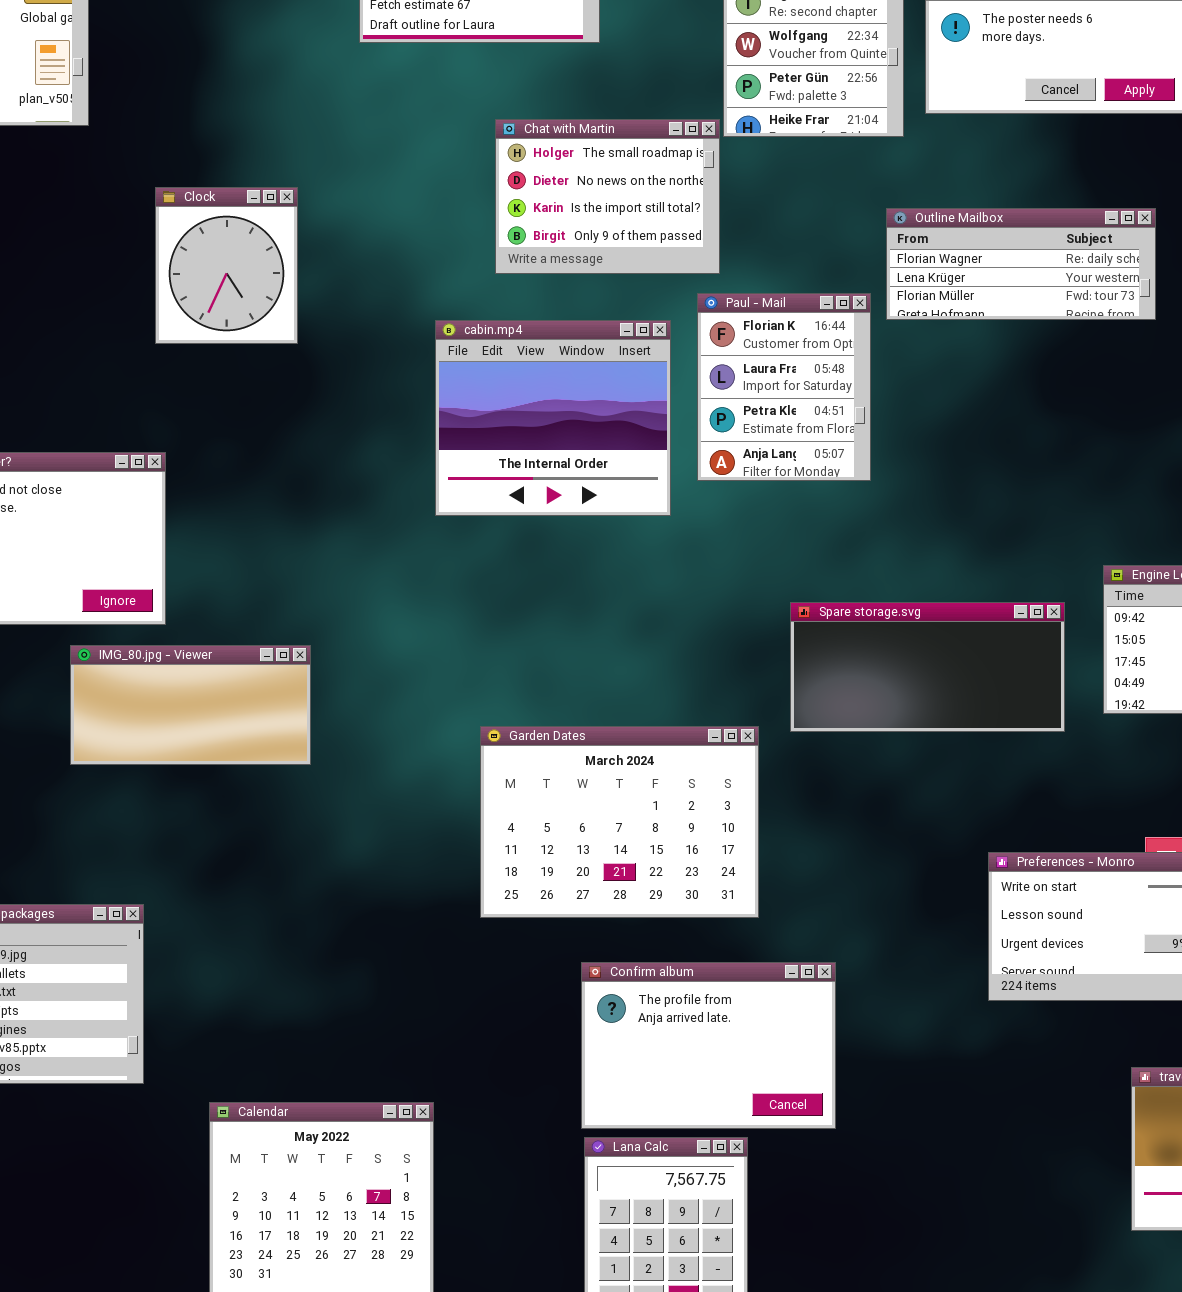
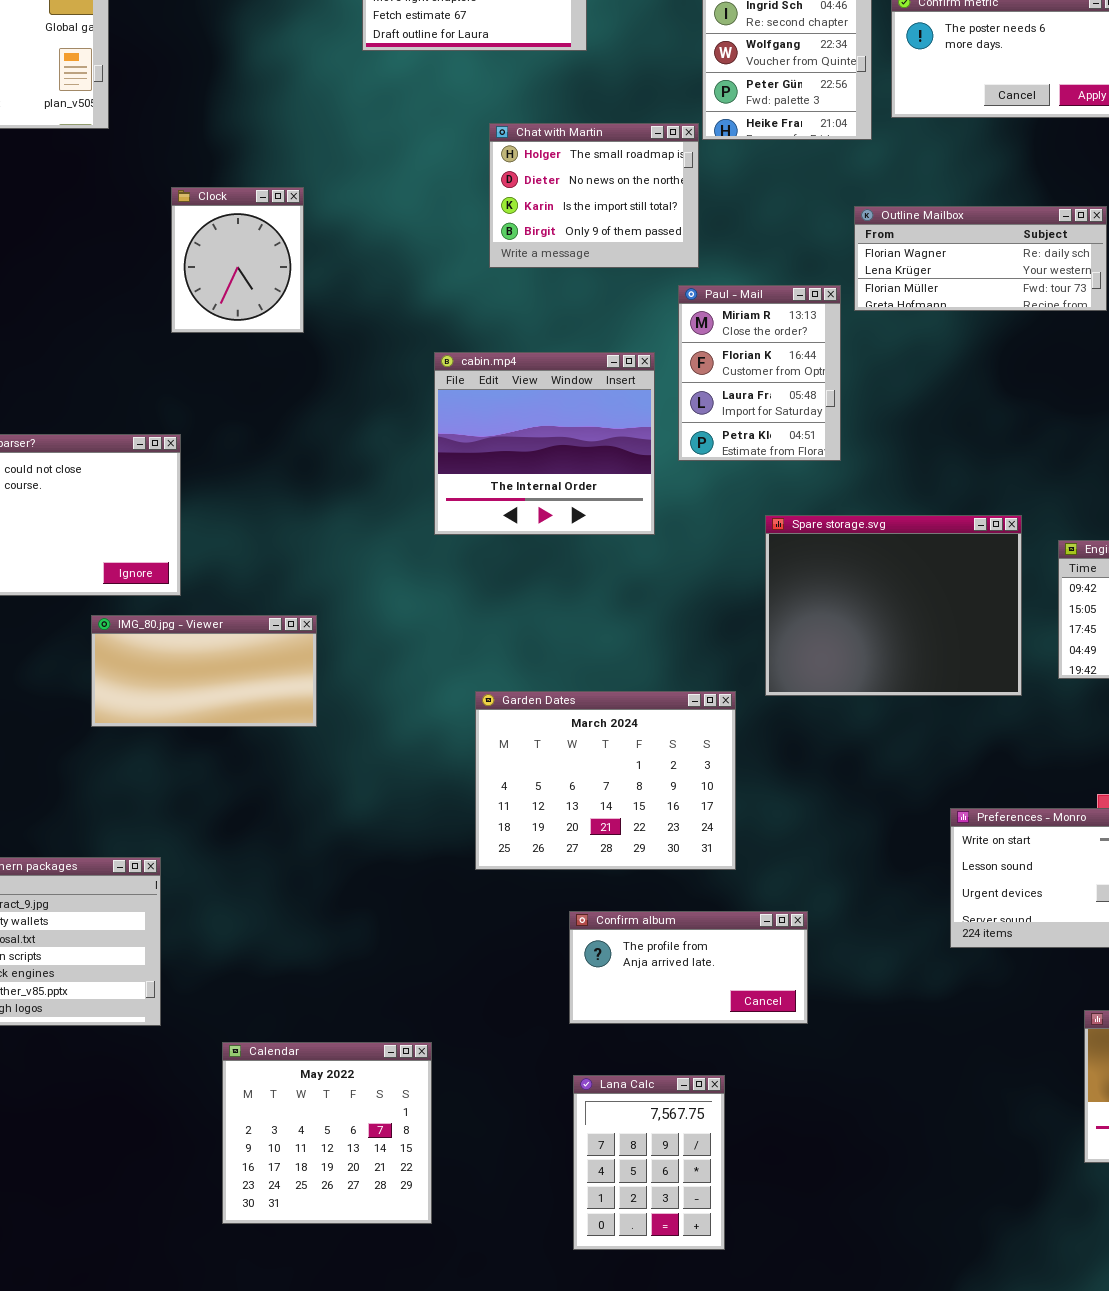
Paul - Mail: [697,293,871,481] -> [678,285,841,461], scrolled up 1 row
cabin.mp4: [435,320,671,516] -> [434,352,655,535], moved
Spare storage.svg: [790,602,1065,732] -> [765,515,1022,696], resized
Confirm album: [581,962,836,1129] -> [569,911,808,1024], resized

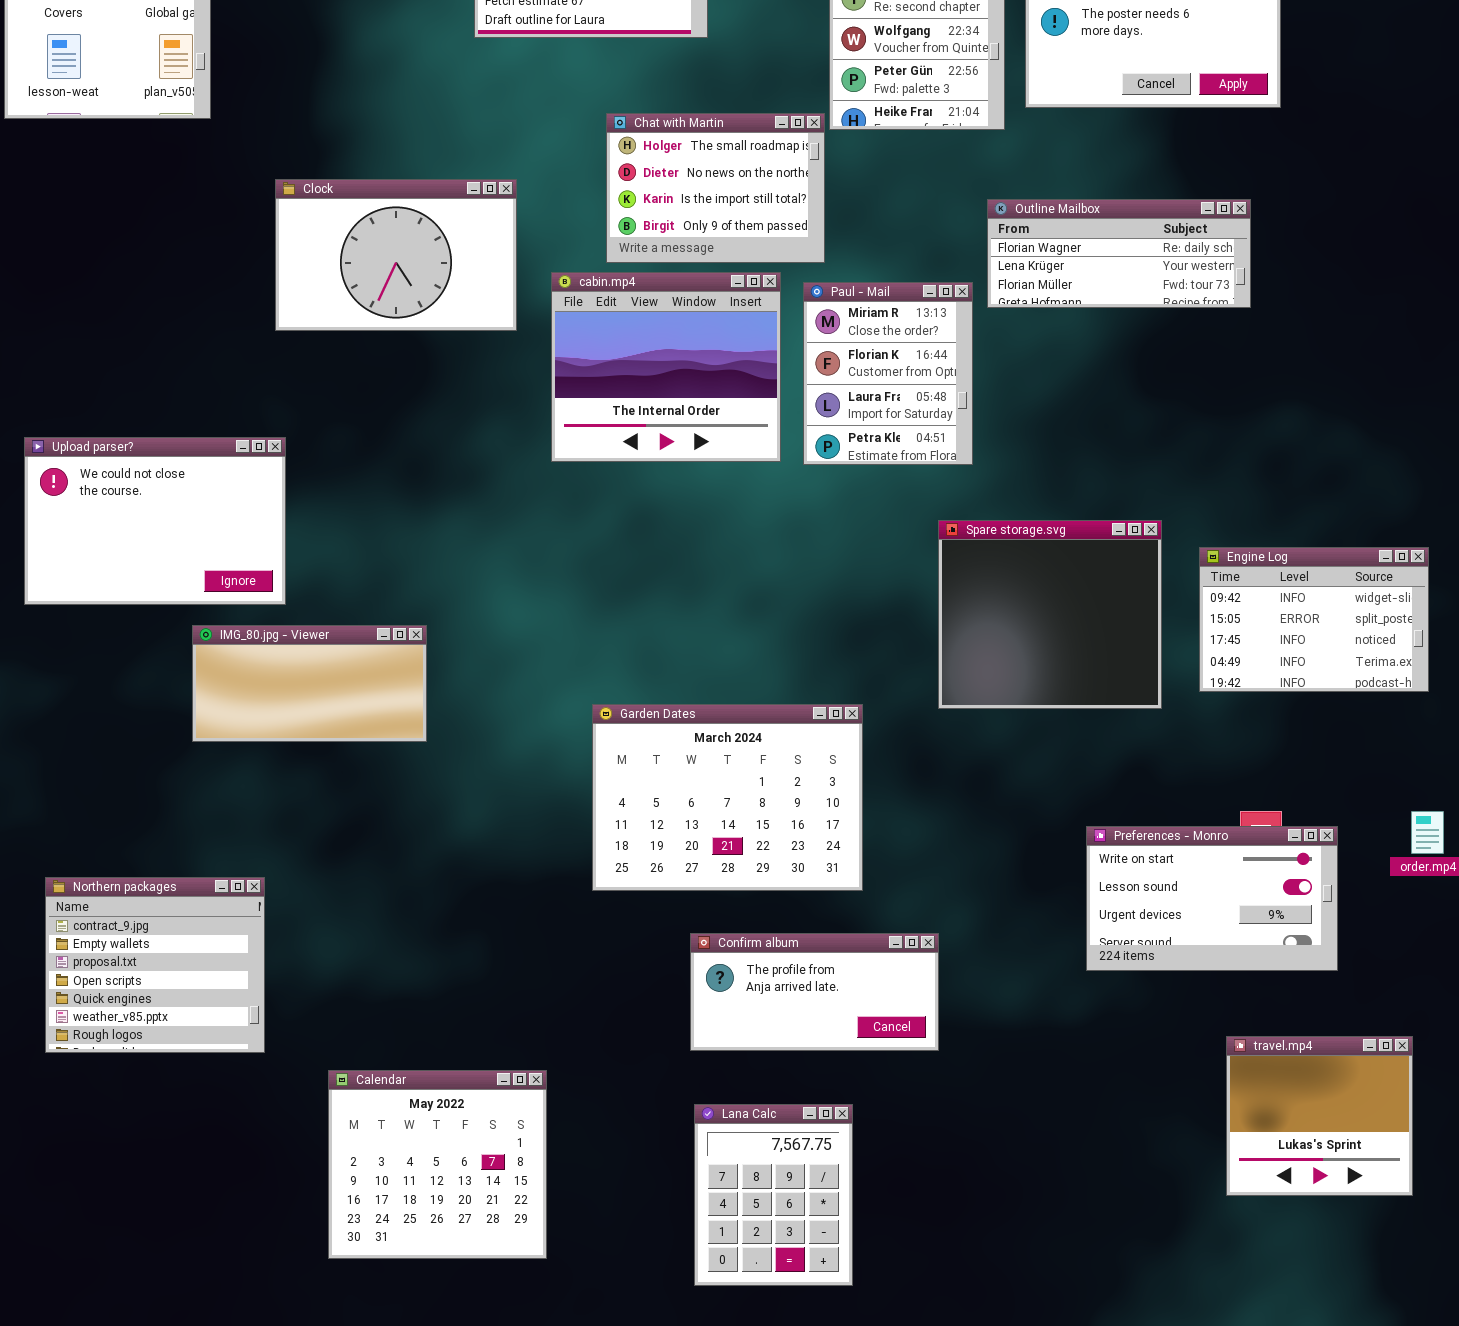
Clock: [171,187,304,333] -> [275,179,517,331], resized
cabin.mp4: [434,352,655,535] -> [551,272,781,462], moved
Spare storage.svg: [765,515,1022,696] -> [938,520,1162,709], resized

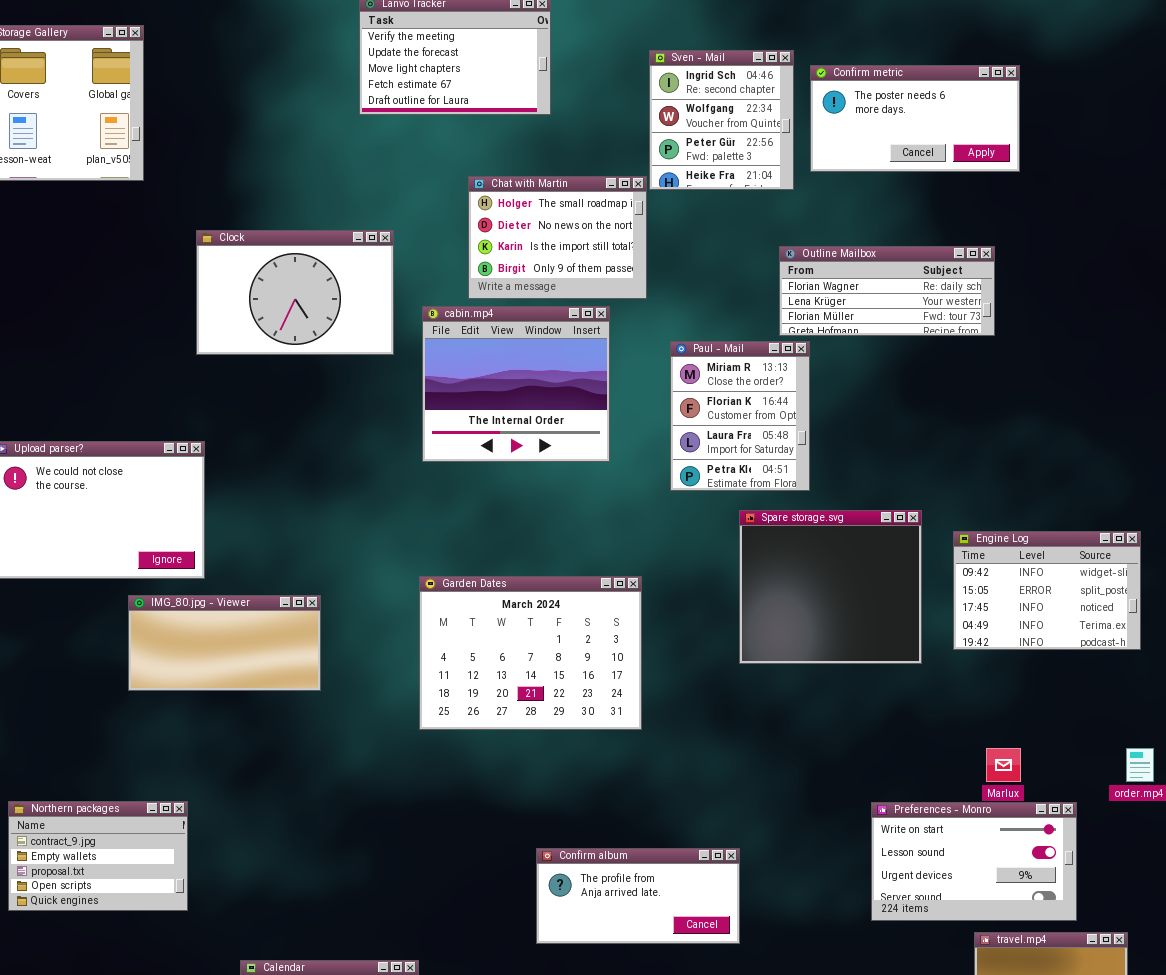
Paul - Mail: [803,282,973,465] -> [670,341,810,491], moved
Garden Dates: [592,704,863,891] -> [419,576,642,730], moved
Preferences - Monro: [1086,826,1338,971] -> [871,802,1077,921], moved
Northern packages: [45,877,265,1053] -> [8,801,188,911], resized

